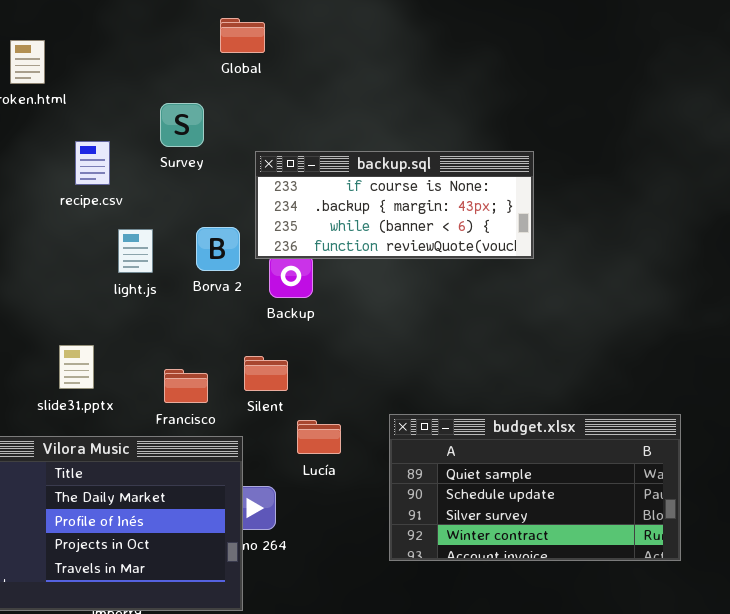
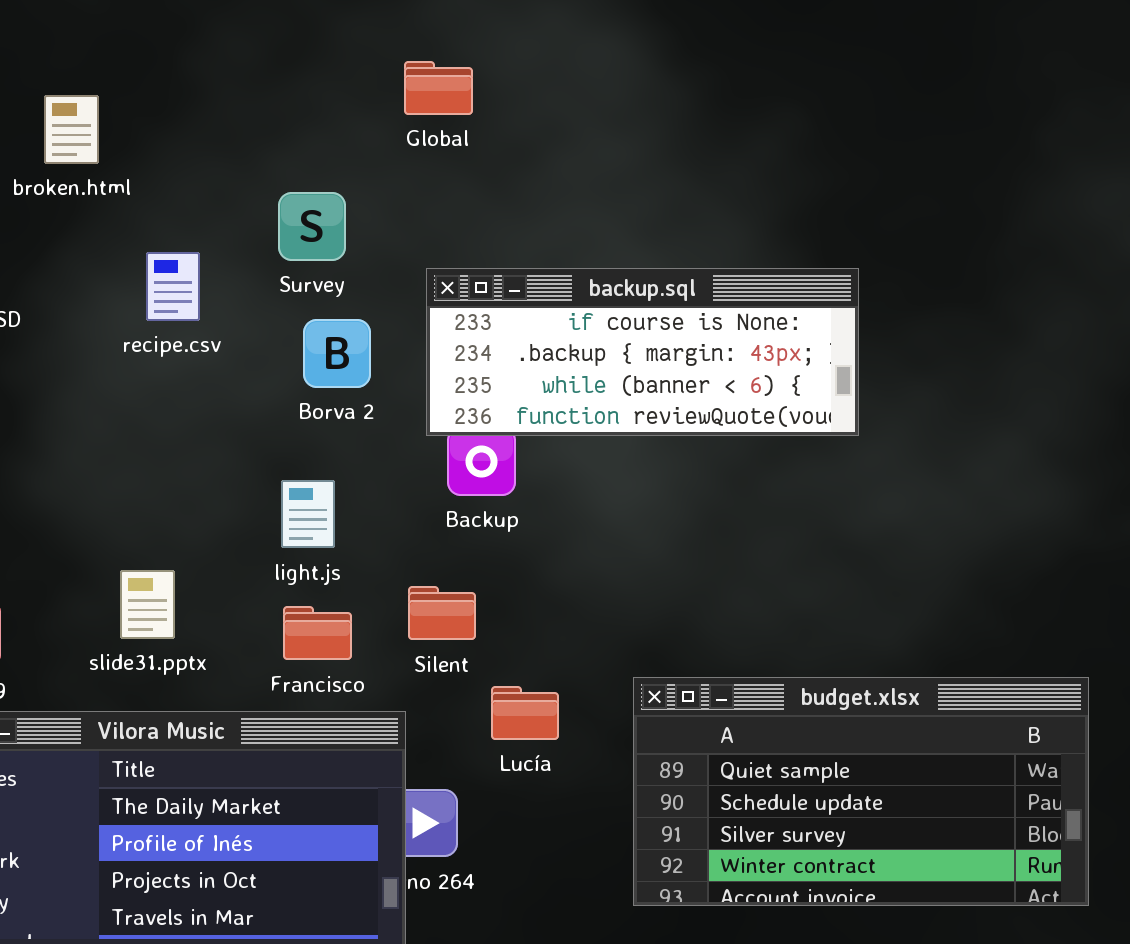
Global: [220,18,265,53] -> [404,61,473,115], moved
Borva 2: [196,227,240,271] -> [303,319,371,388], moved
light.js: [118,229,153,273] -> [281,480,335,548], moved

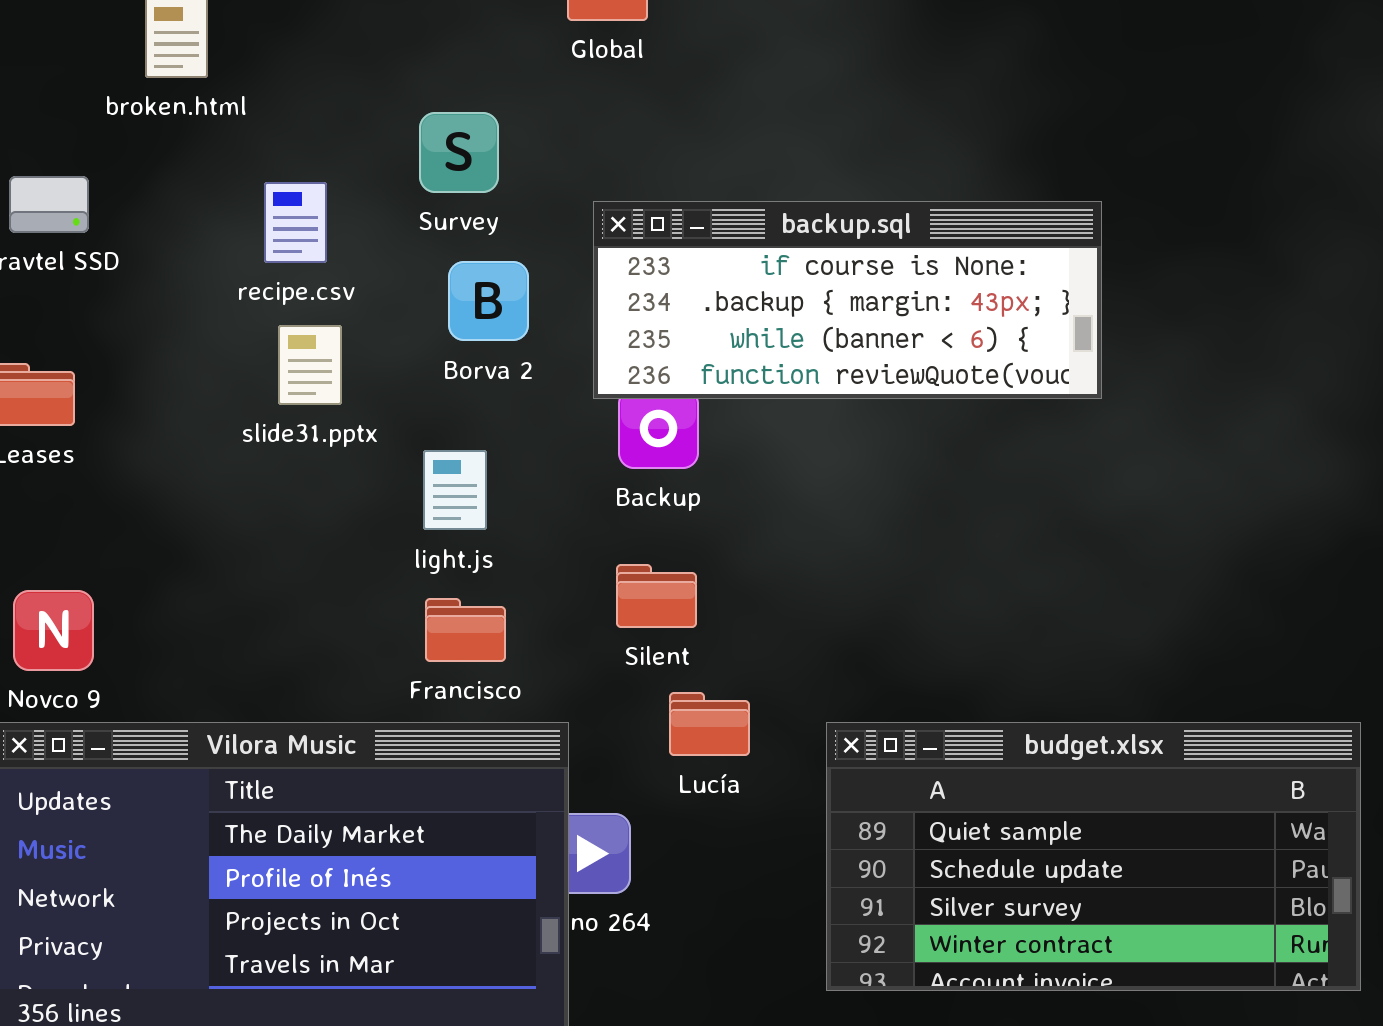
slide31.pptx: [120,570,175,639] -> [278,325,342,405], moved
Silent: [408,586,476,640] -> [616,564,697,628], moved
budget.xlsx: [633,677,1089,906] -> [826,722,1361,991], moved

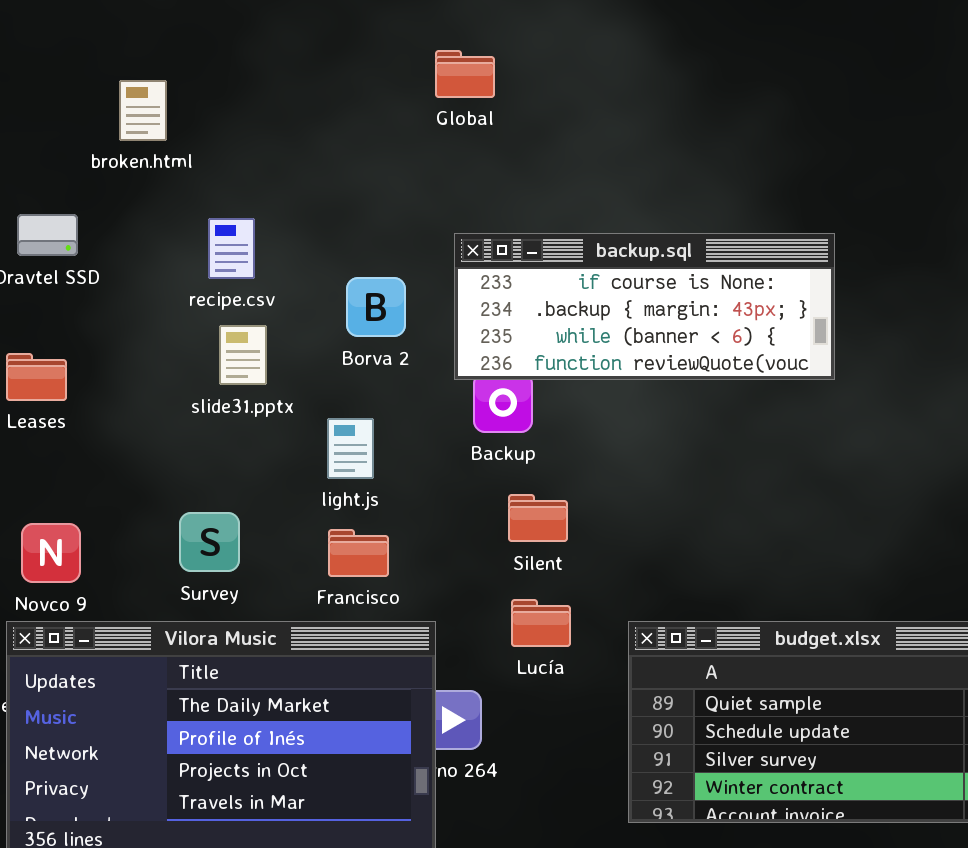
Survey: [419,112,499,193] -> [179,512,240,572], moved
Silent: [616,564,697,628] -> [508,494,568,542], moved

